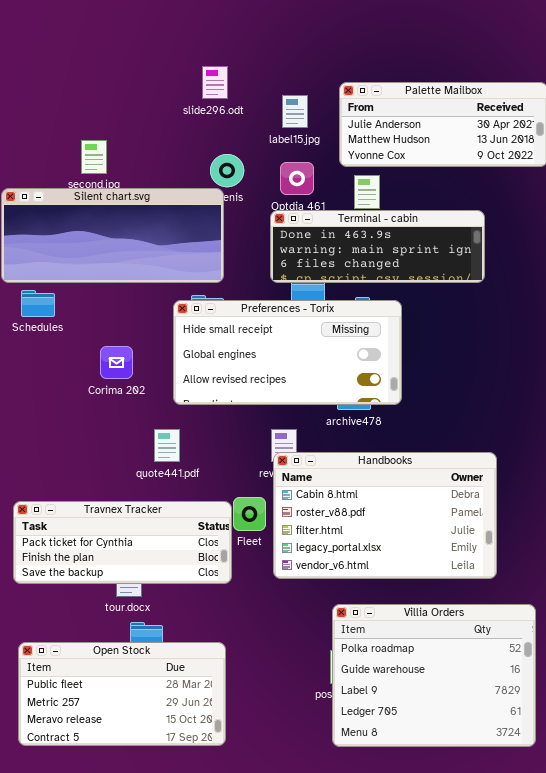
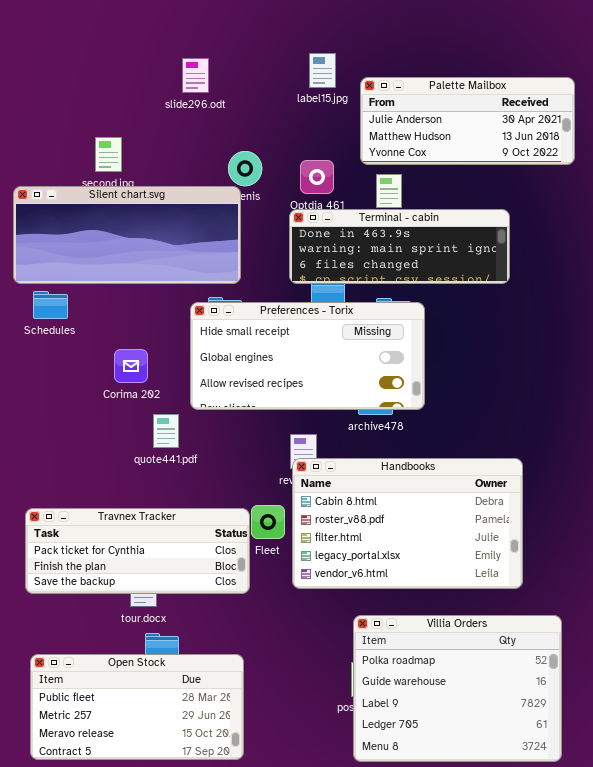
slide296.odt: [202,66,228,99] -> [182,58,209,93], moved
label15.jpg: [282,95,308,128] -> [309,53,336,88], moved
quote441.pdf: [154,429,180,462] -> [153,414,179,448], moved

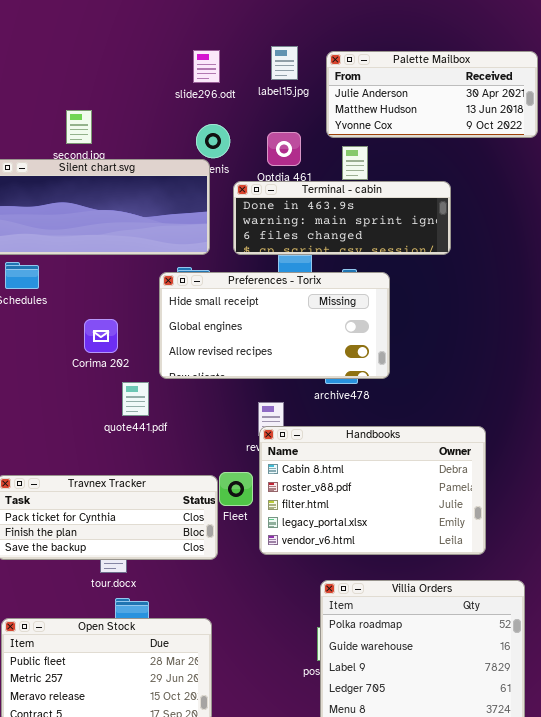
label15.jpg: [309,53,336,88] -> [271,46,298,80], moved
slide296.odt: [182,58,209,93] -> [193,50,220,83], moved
Terminal - cabin: [289,209,510,284] -> [233,181,451,255], moved

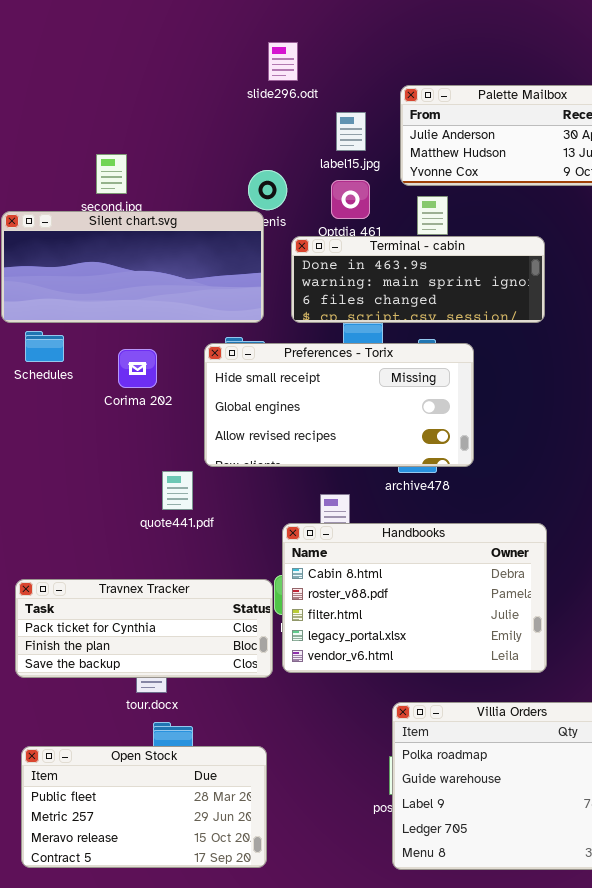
label15.jpg: [271,46,298,80] -> [336,112,366,151], moved
slide296.odt: [193,50,220,83] -> [268,42,298,81], moved
Corima 202: [84,319,118,353] -> [118,349,157,388], moved
Handbooks: [259,426,486,555] -> [282,523,547,673], moved

